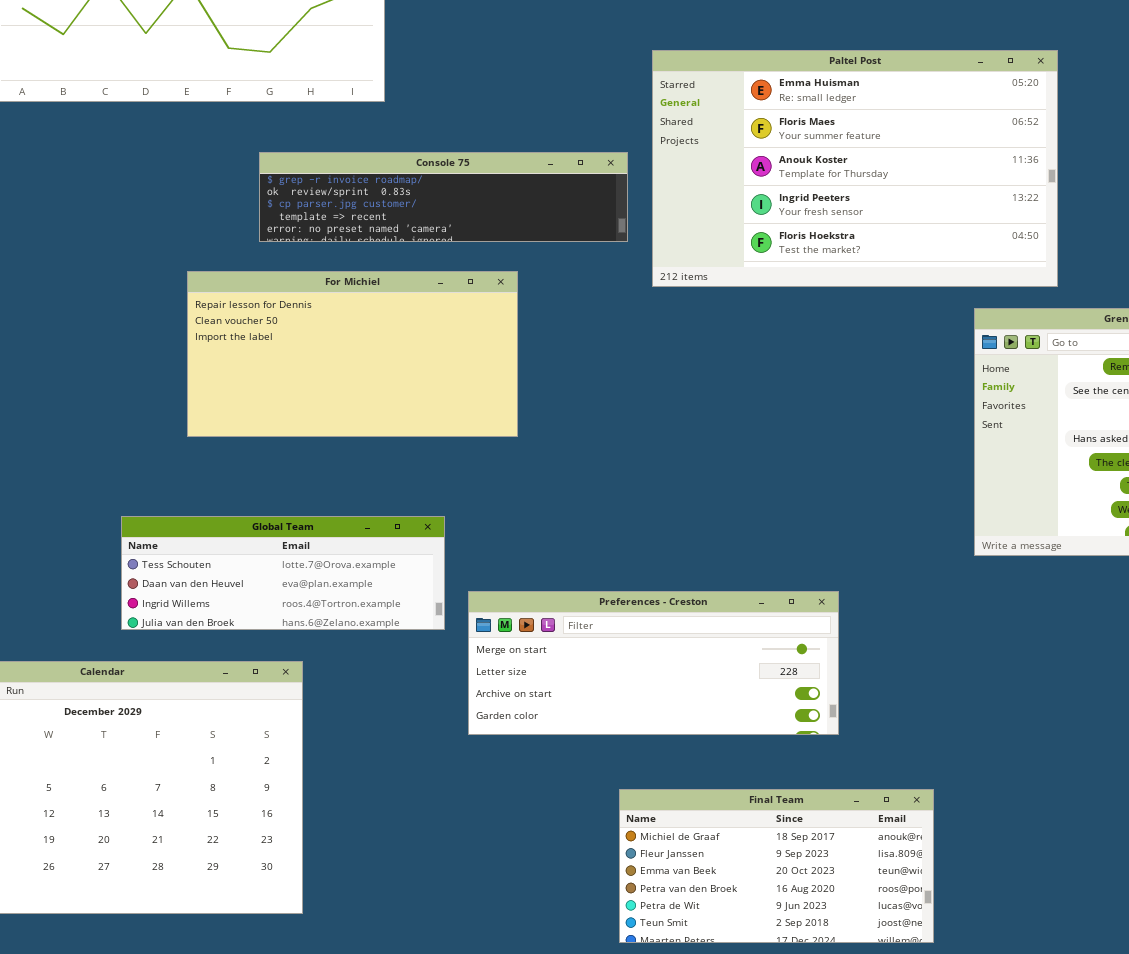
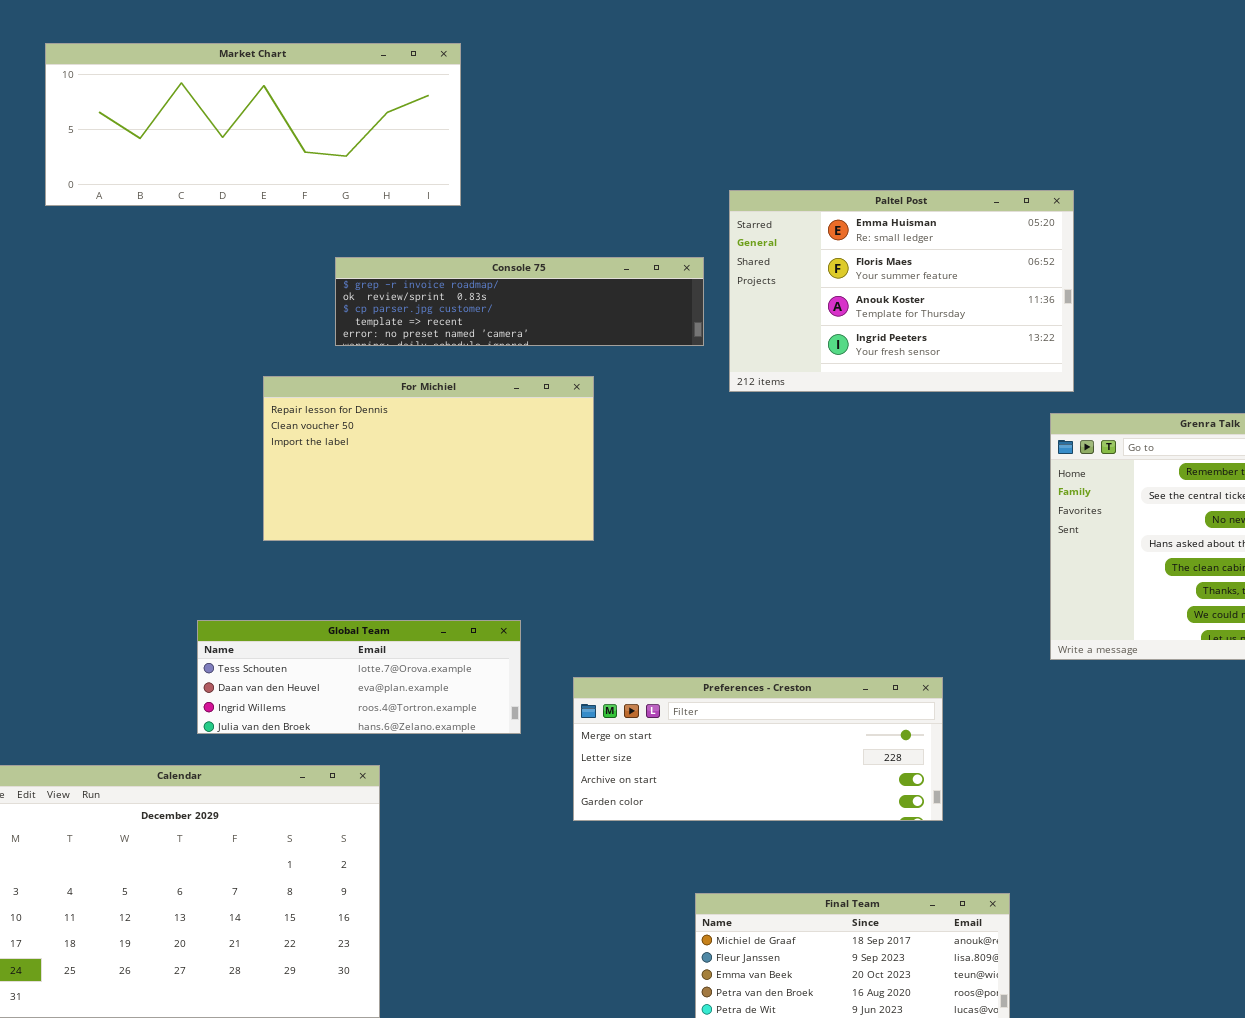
Paltel Post: [652,50,1058,287] -> [729,190,1074,392], resized
Preferences - Creston: [468,591,839,735] -> [573,677,943,821], moved

